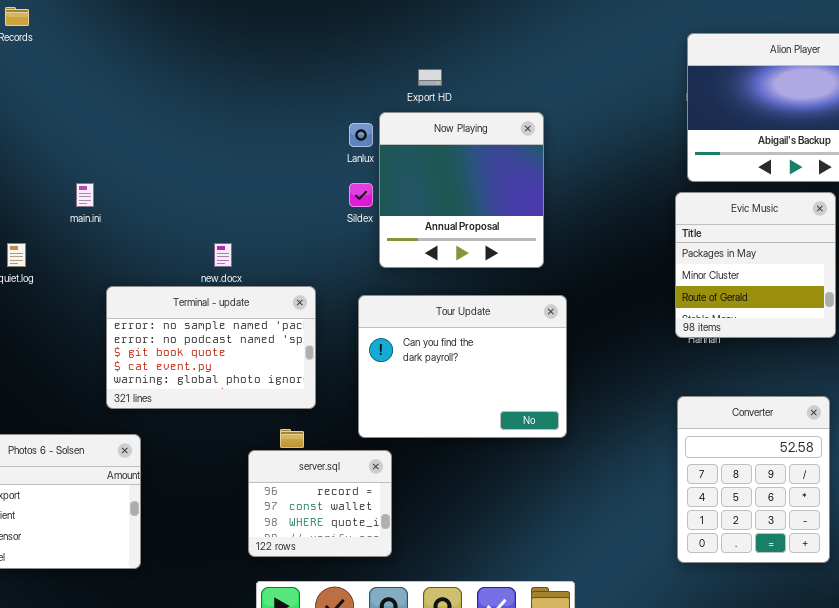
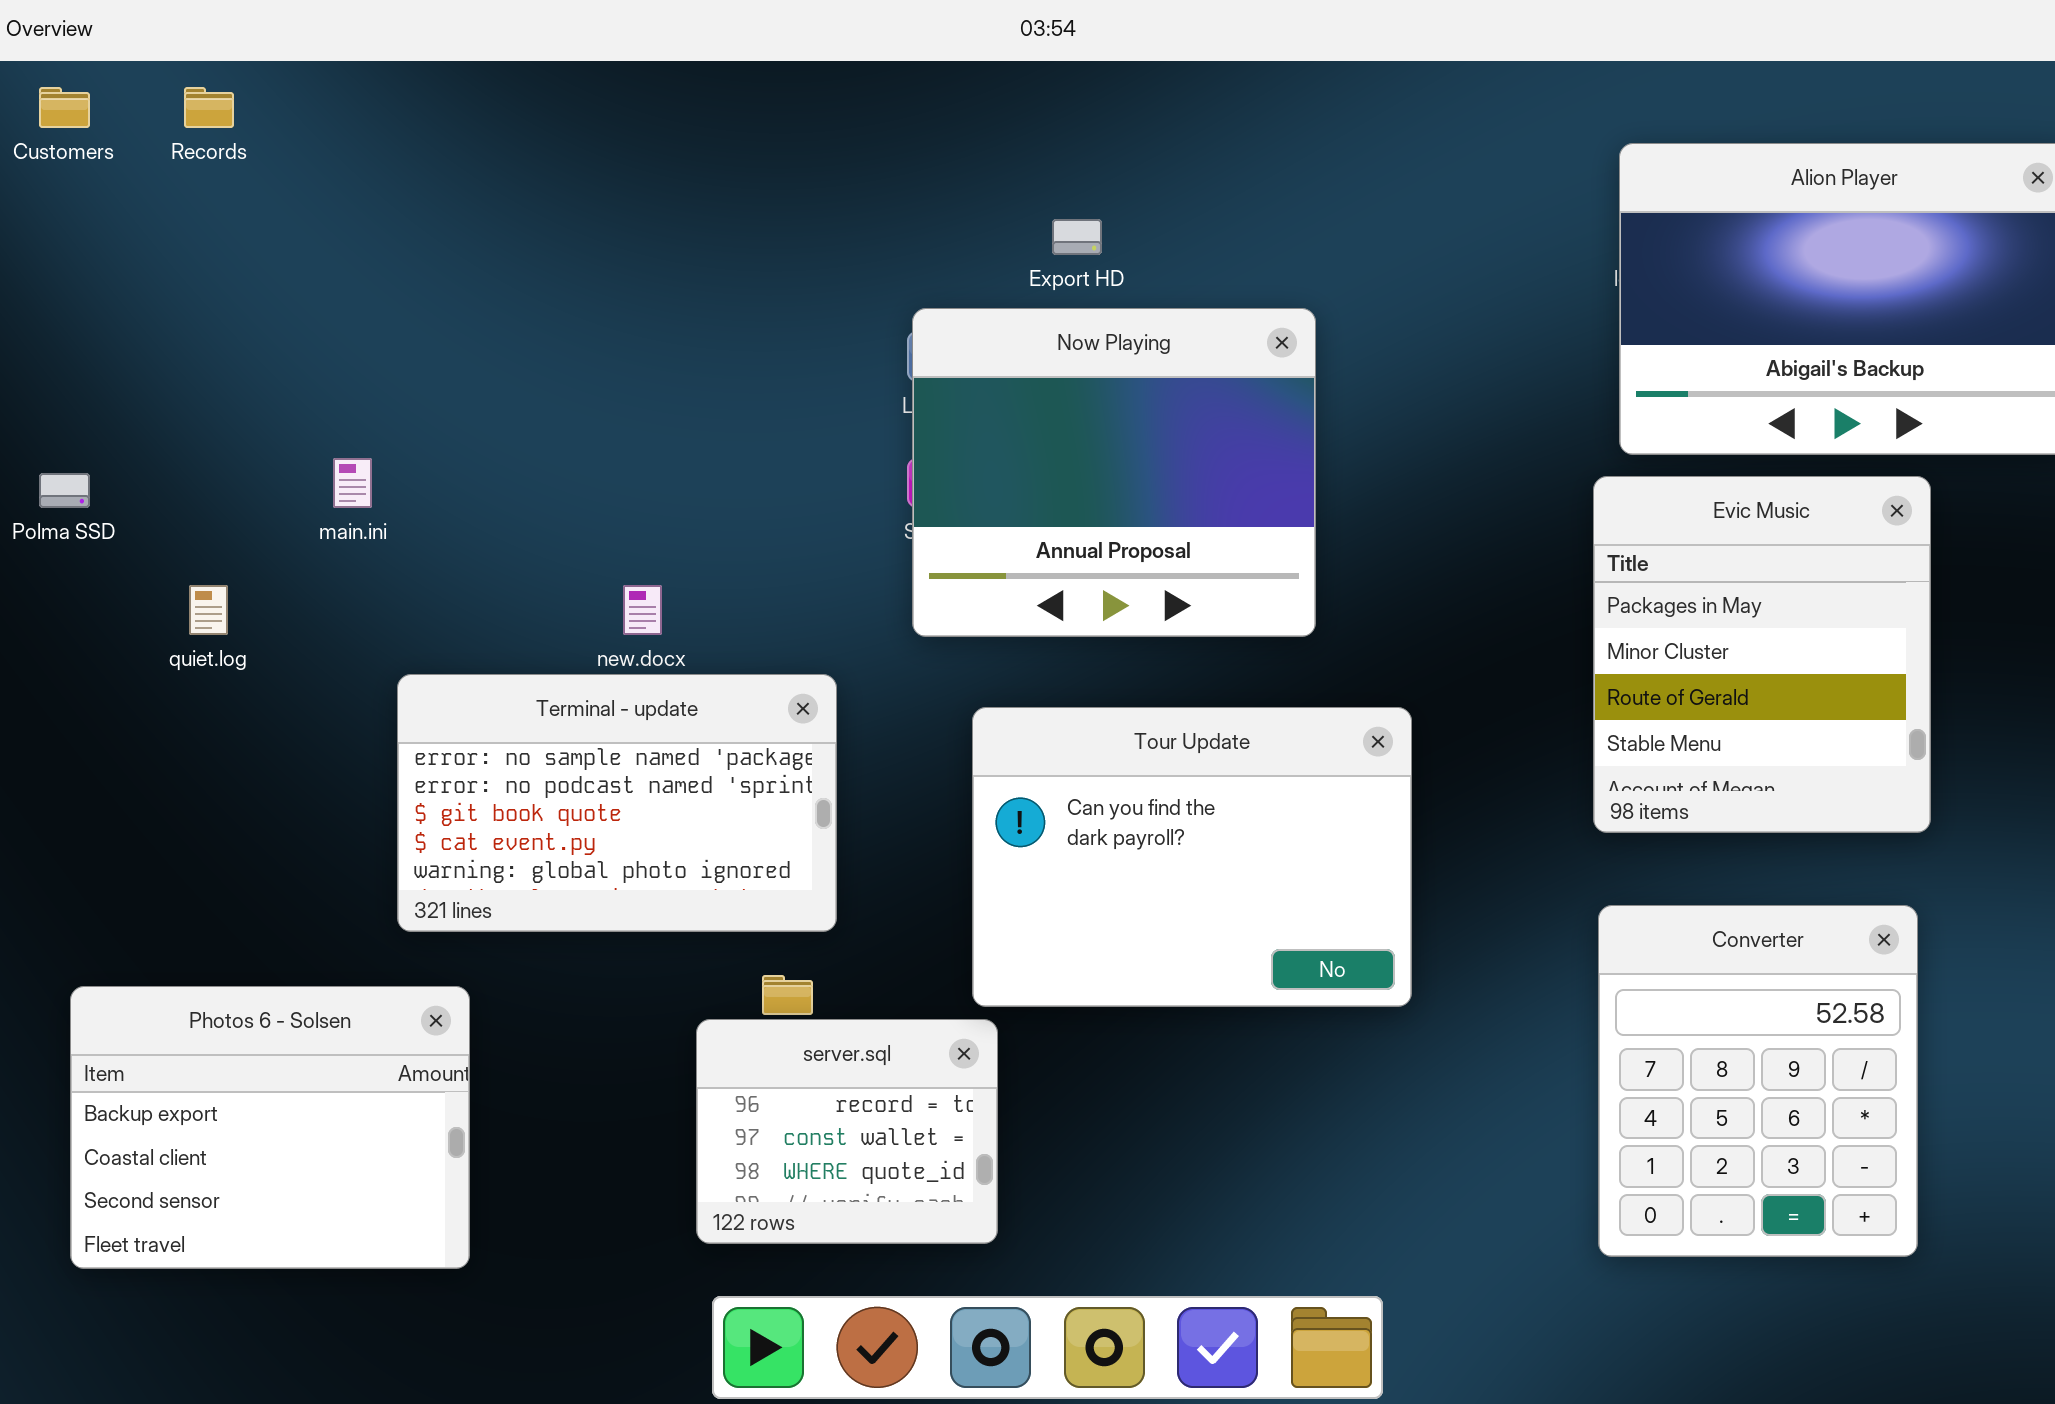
Now Playing: [379,112,544,268] -> [912,308,1316,637], resized
Evic Music: [675,192,836,338] -> [1593,476,1931,833], resized
Tour Update: [358,295,567,438] -> [972,707,1412,1007], moved

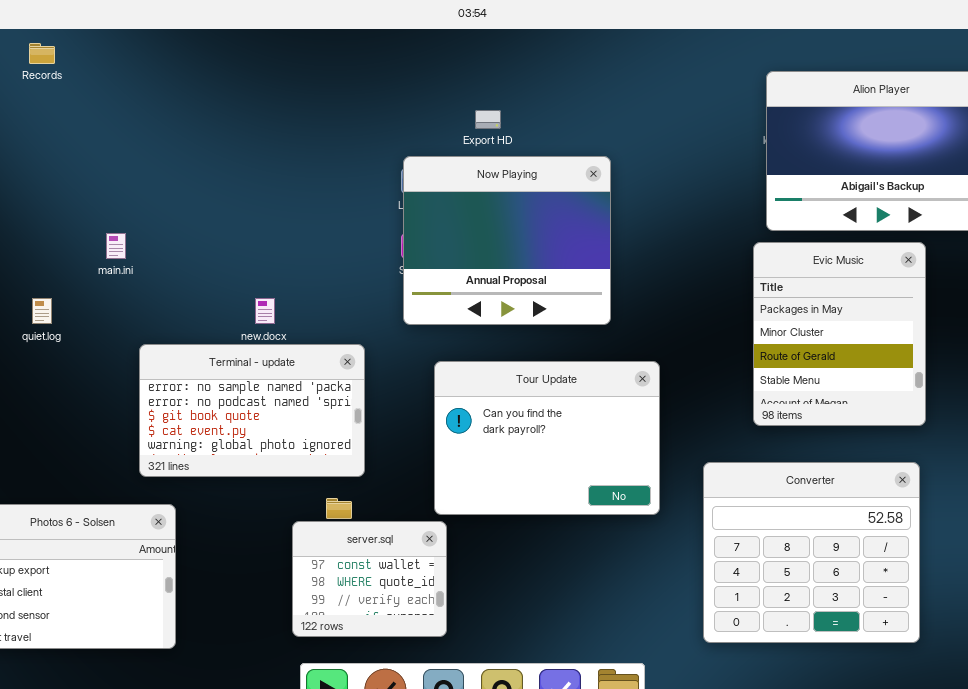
Converter: [1598,905,1918,1257] -> [703,462,920,643], resized
server.sql: [696,1019,998,1244] -> [292,521,447,637], scrolled down 1 row

